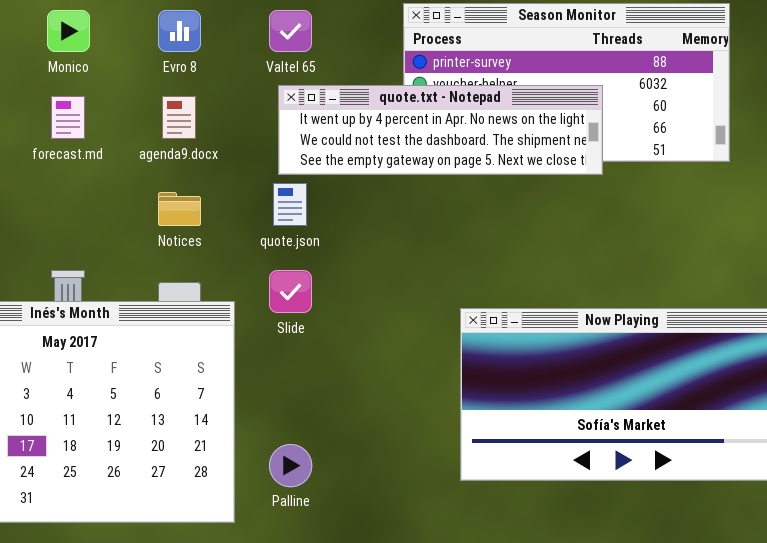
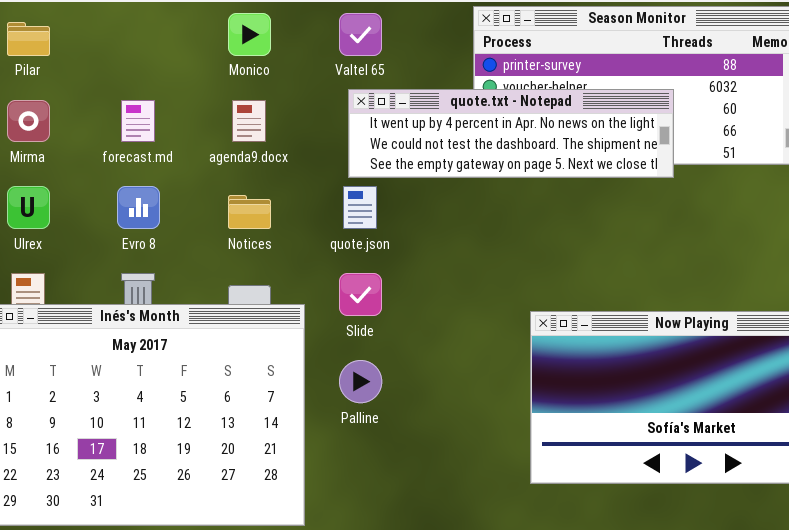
Monico: [47,10,90,52] -> [228,13,271,56], moved
Evro 8: [158,10,201,52] -> [117,186,160,229], moved
Palline: [269,444,312,487] -> [339,360,382,403], moved

